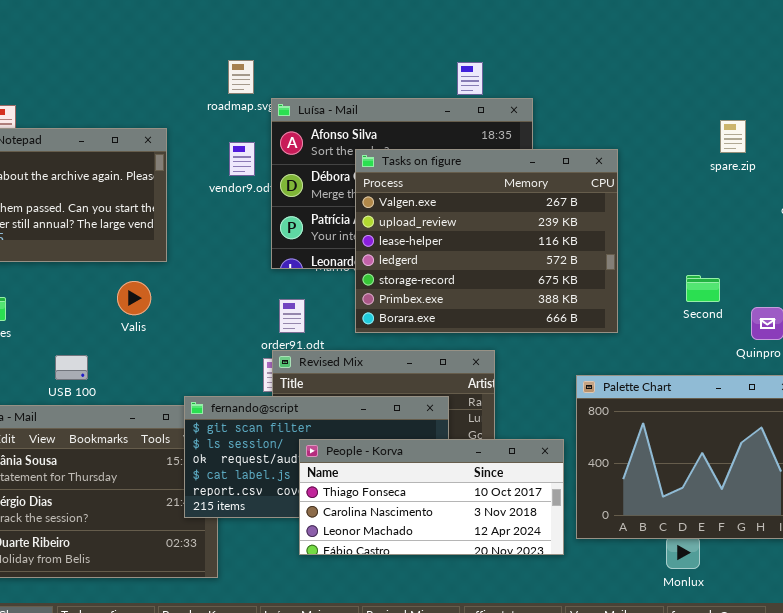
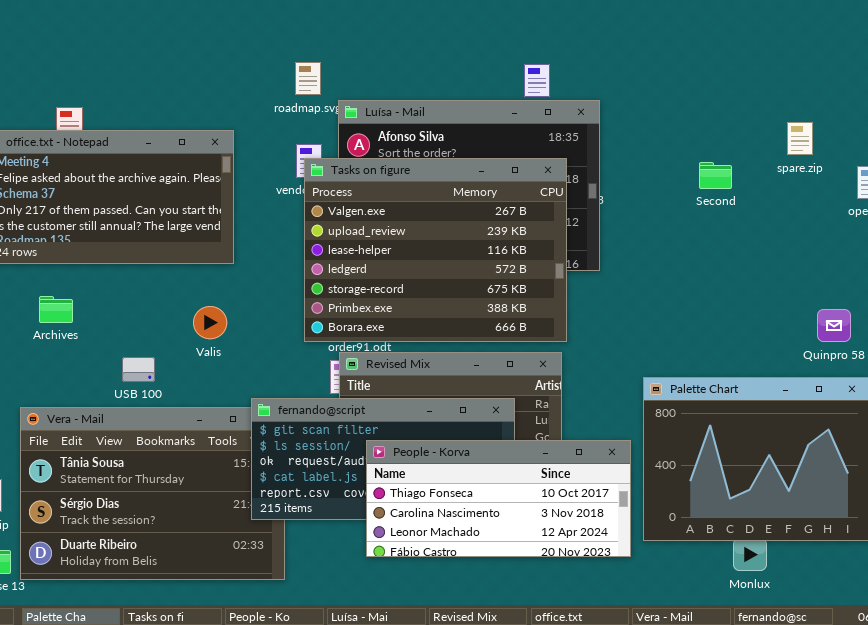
Tasks on figure: [355,149,618,333] -> [304,158,567,342], moved
Second: [686,275,720,302] -> [699,162,732,189], moved
Valis: [117,281,151,315] -> [193,306,227,339], moved

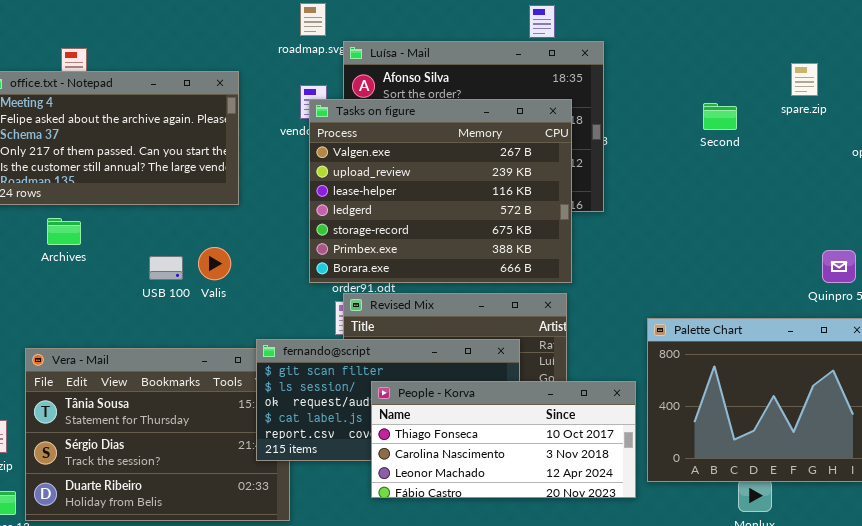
Archives: [39,296,73,323] -> [47,218,81,245], moved
USB 100: [122,357,155,382] -> [149,256,183,280], moved

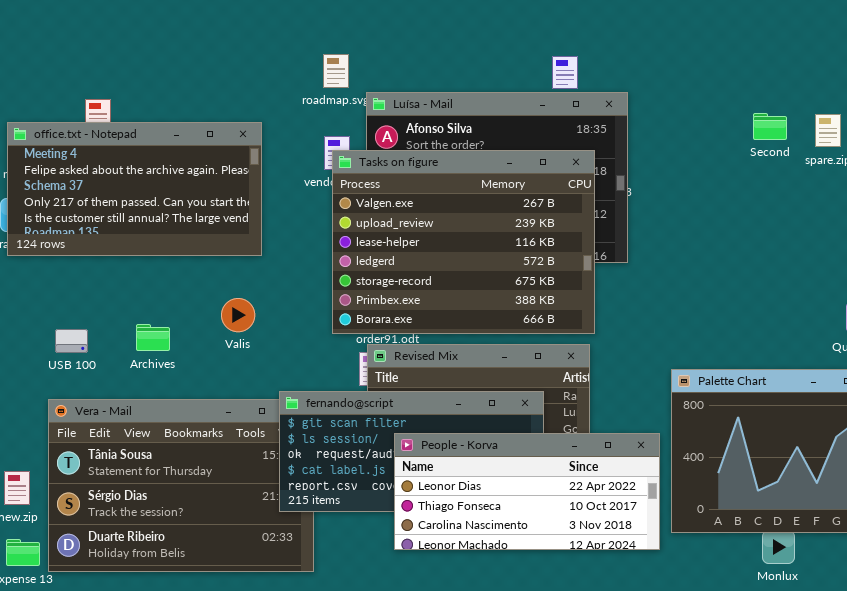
Second: [703,103,737,130] -> [753,113,787,140], moved
Archives: [47,218,81,245] -> [136,324,170,351], moved
USB 100: [149,256,183,280] -> [55,329,88,353], moved
People - Korva: [371,381,636,498] -> [394,433,660,550], scrolled up 1 row

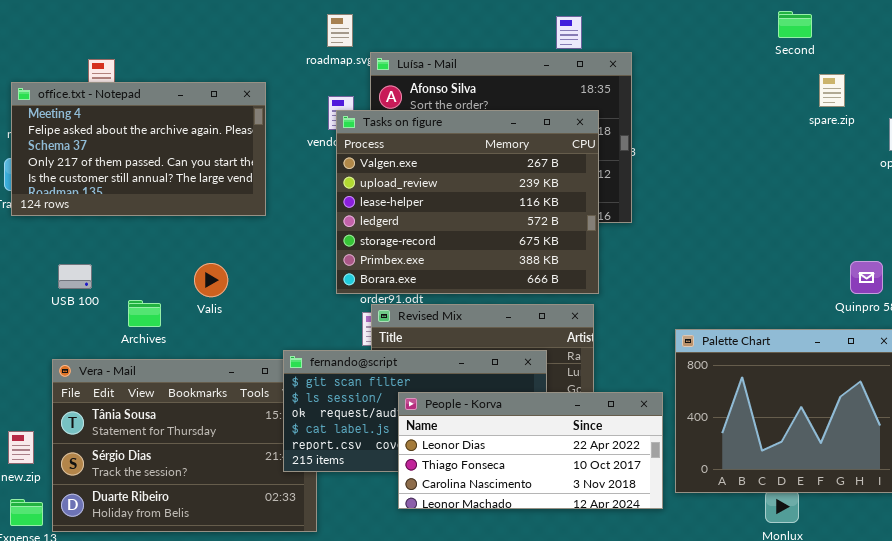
Second: [753,113,787,140] -> [778,11,812,38], moved
Valis: [221,298,255,332] -> [194,263,228,297], moved
Archives: [136,324,170,351] -> [128,300,161,327], moved
USB 100: [55,329,88,353] -> [58,264,92,289], moved

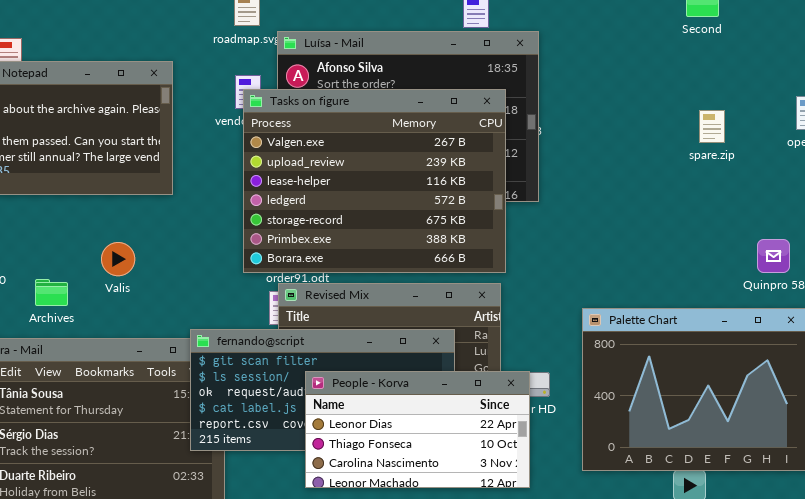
spare.zip: [819,74,845,107] -> [699,110,725,143], moved
People - Korva: [398,392,663,509] -> [305,371,530,488], resized

